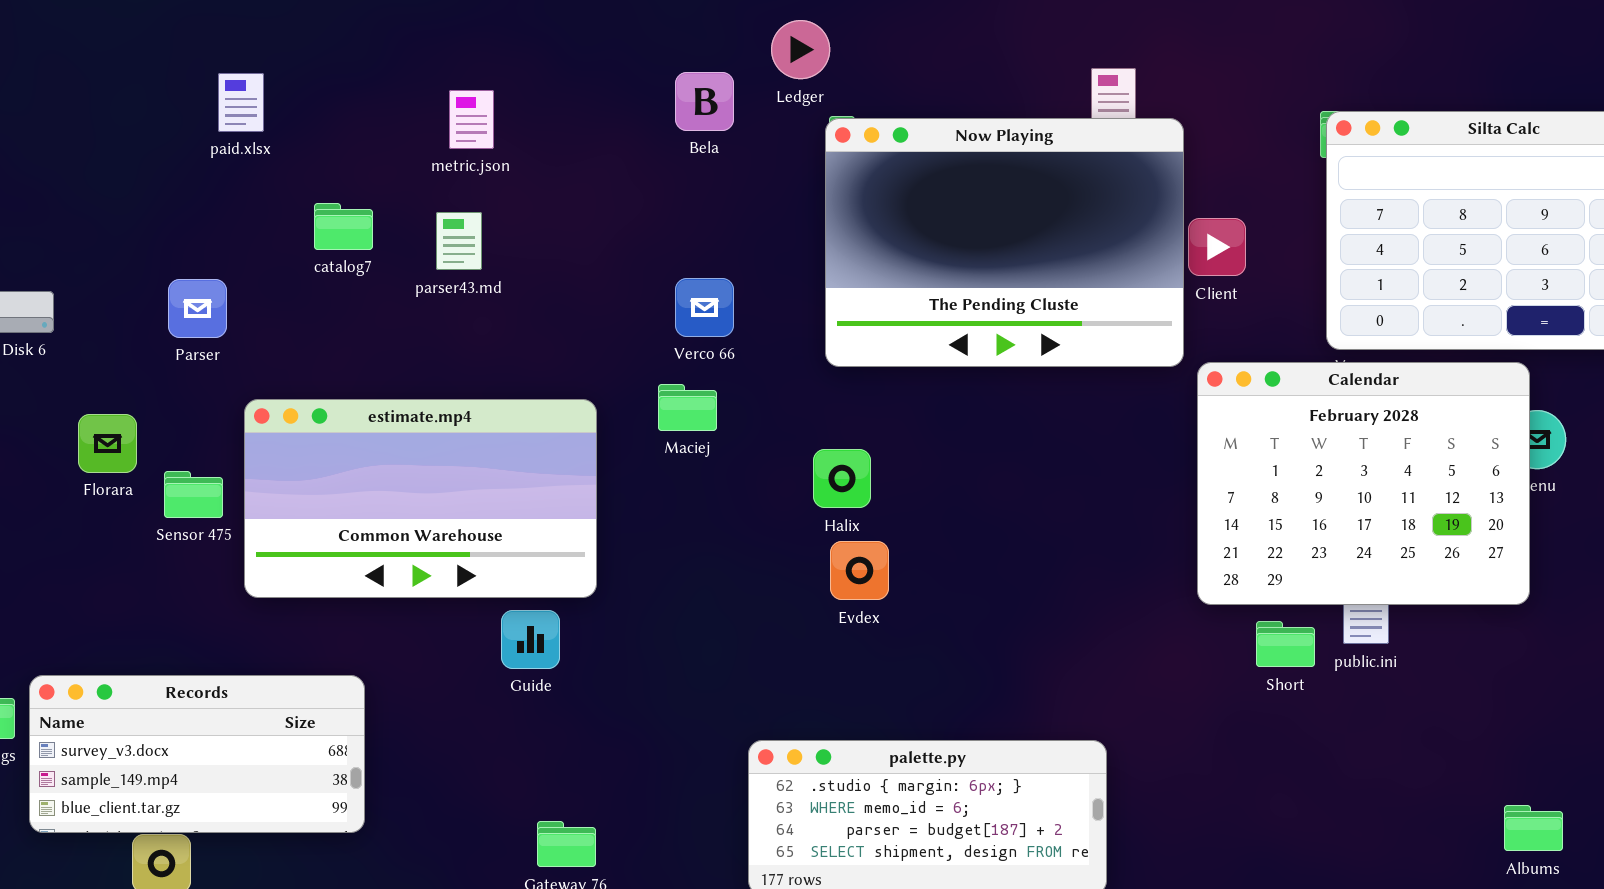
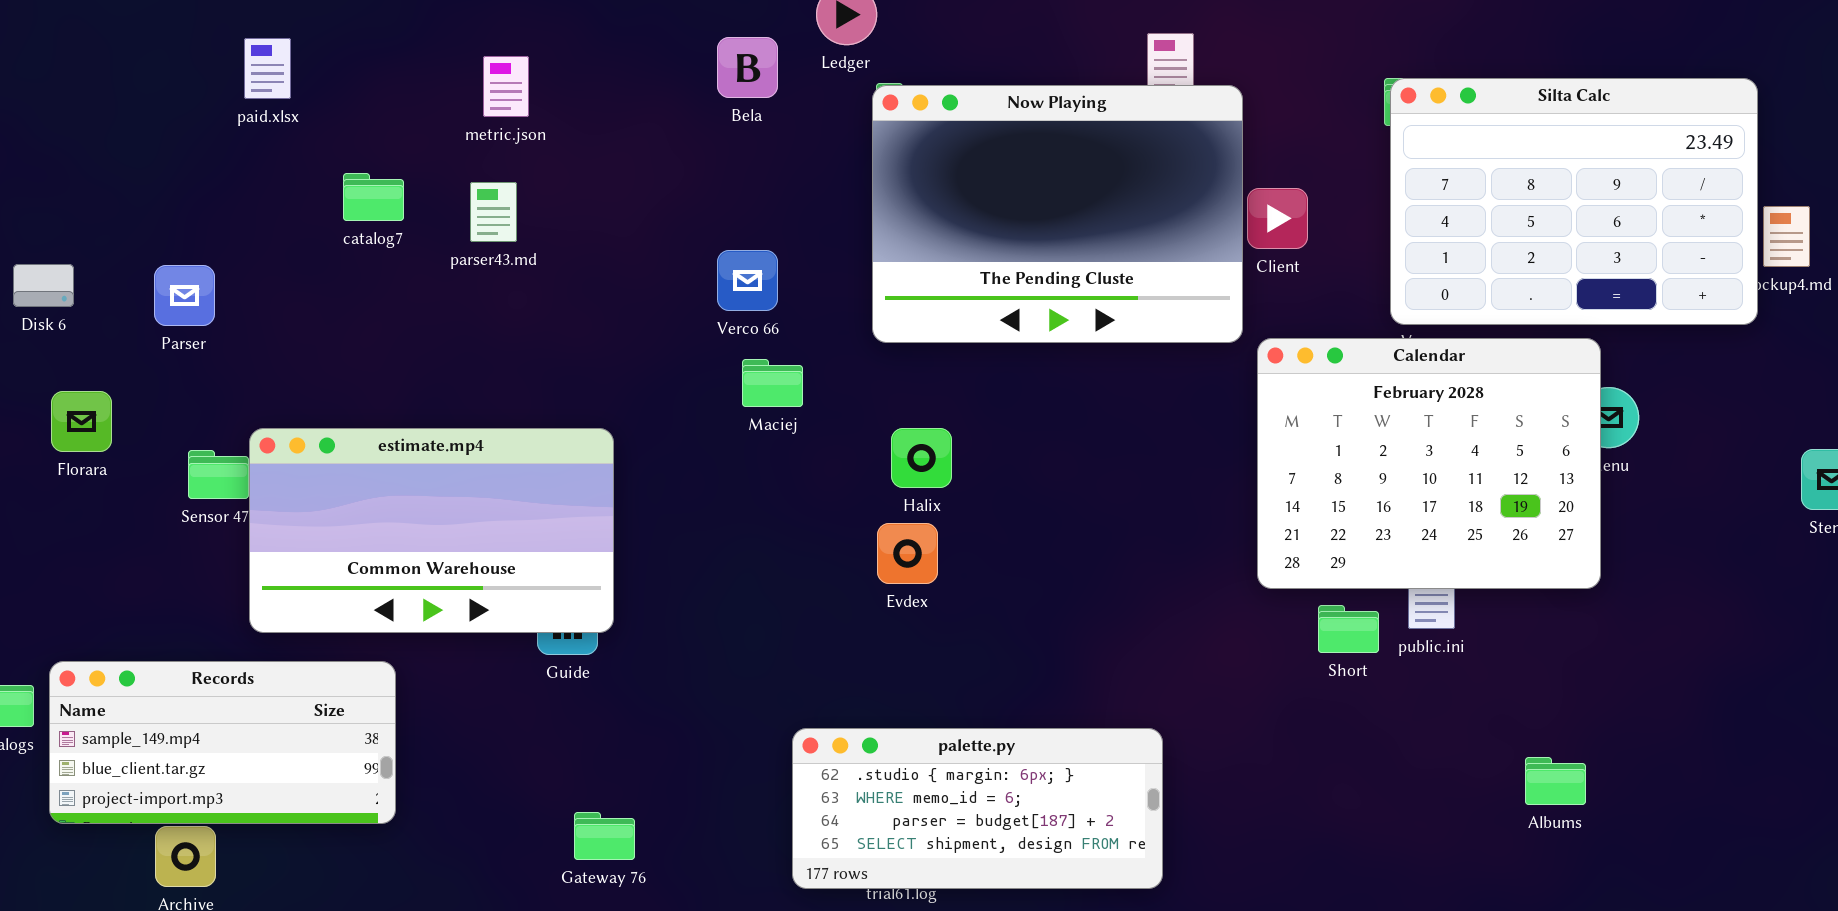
Parser: [168,279,227,338] -> [154,265,215,326], moved
Maciej: [658,384,717,431] -> [742,359,803,407], moved
estimate.mp4: [244,399,597,598] -> [249,428,614,633], moved
Florara: [78,414,137,473] -> [51,391,112,452], moved
Halix: [813,449,871,508] -> [891,428,952,488], moved
Records: [29,675,365,833] -> [49,661,396,824], scrolled down 1 row
Albums: [1504,805,1563,851] -> [1525,757,1586,805], moved

